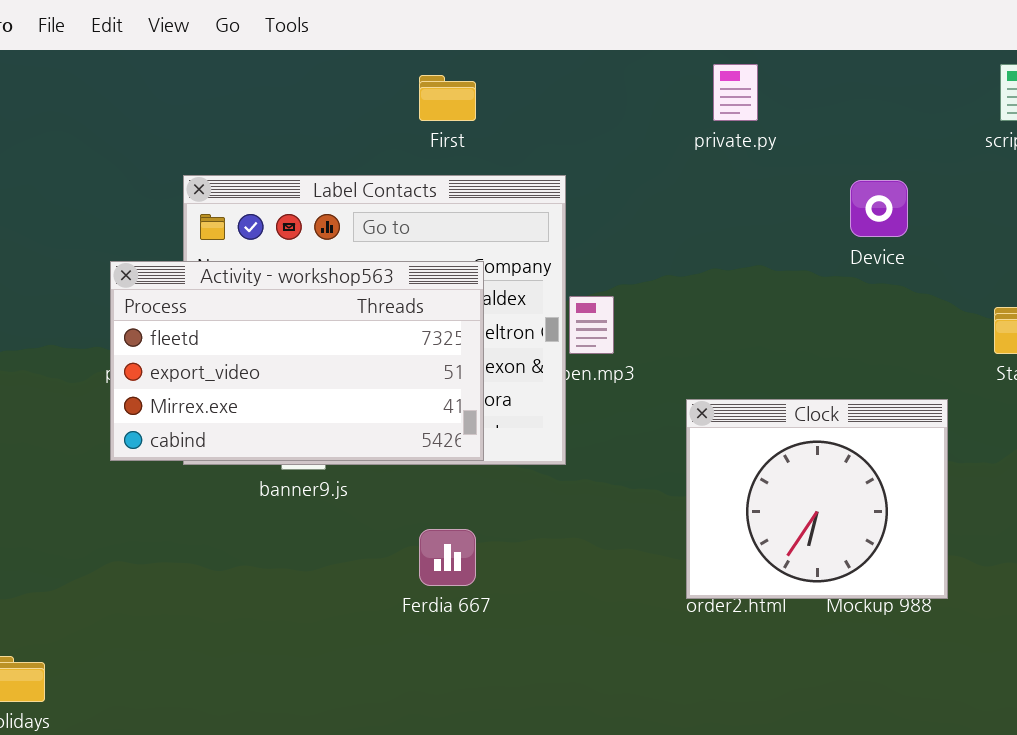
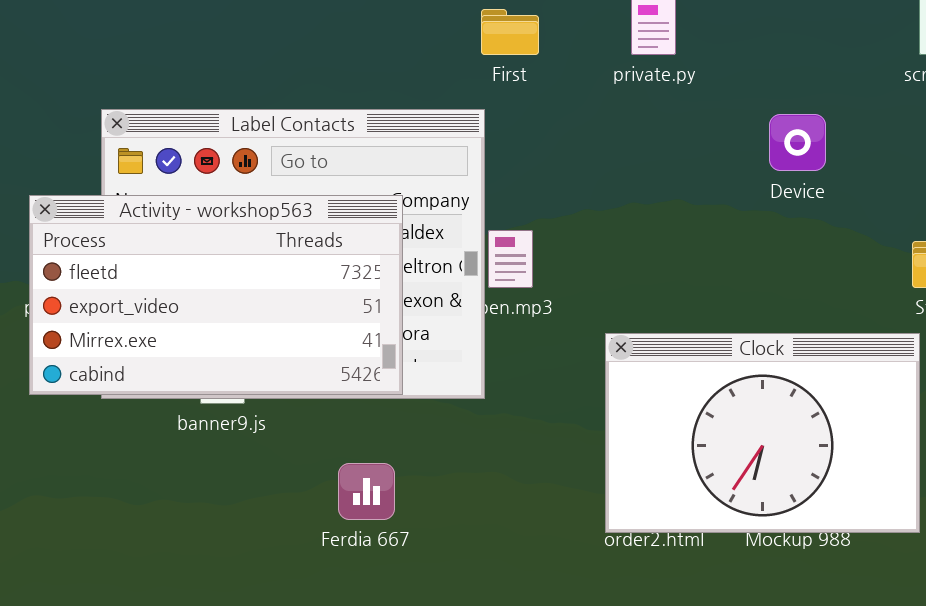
First: [419,75,476,121] -> [481,9,539,55], moved
Clock: [686,399,948,599] -> [605,333,920,533], resized

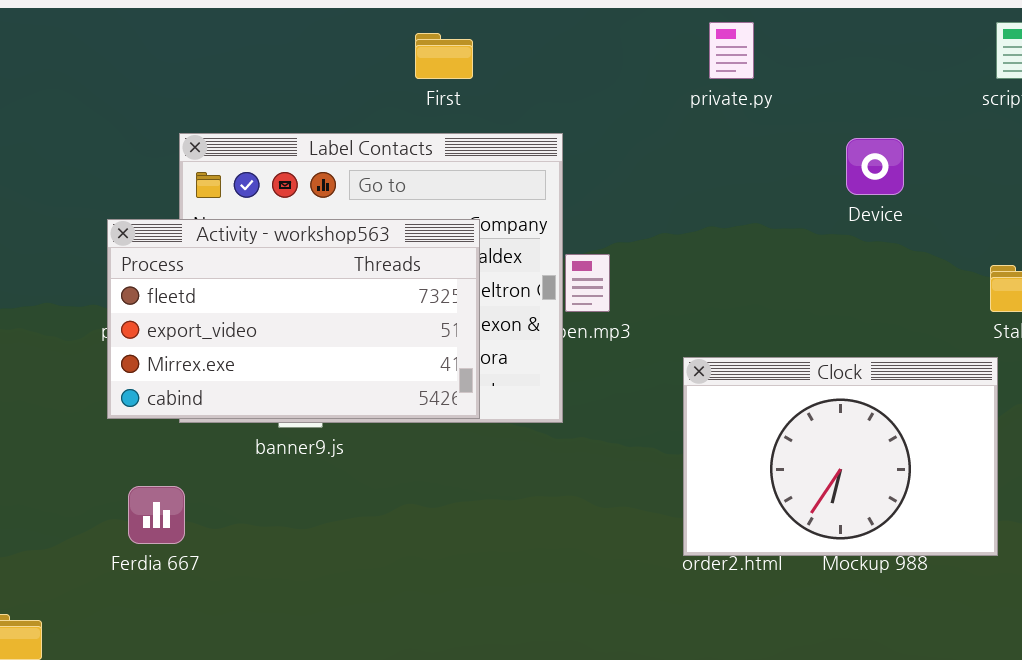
First: [481,9,539,55] -> [415,33,473,79], moved
Ferdia 667: [338,463,395,520] -> [128,486,185,544], moved

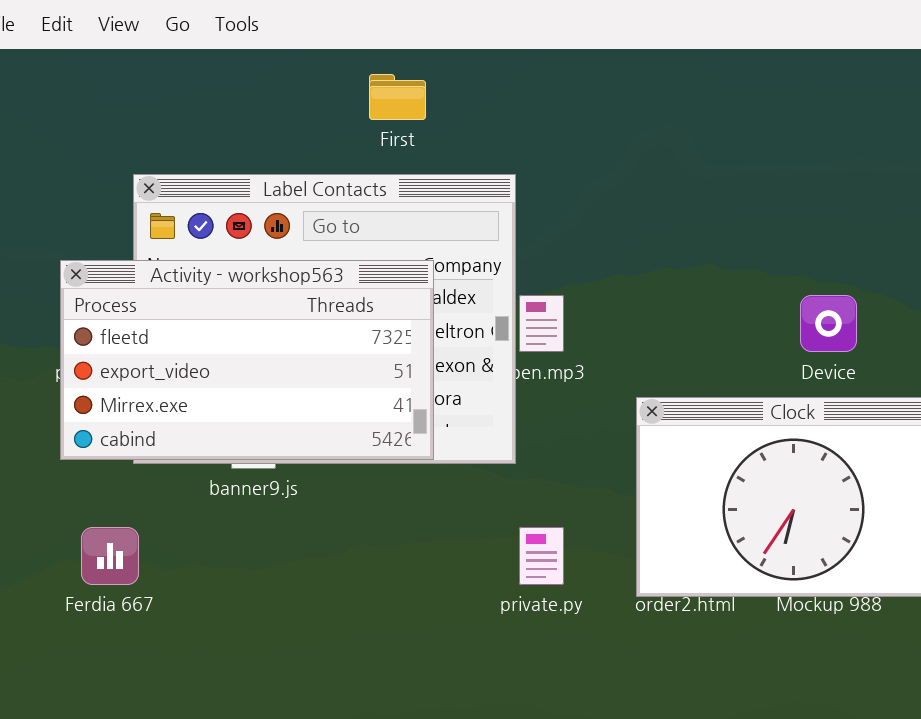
private.py: [709,22,754,79] -> [519,527,564,585], moved
Device: [846,138,904,195] -> [800,295,857,352], moved

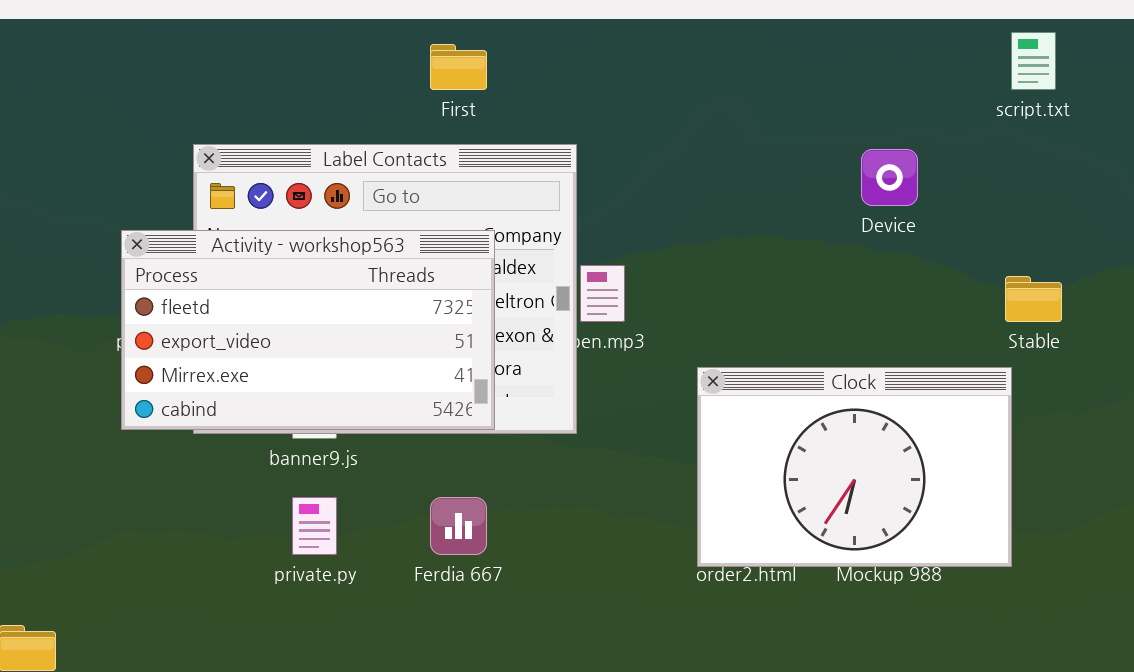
Device: [800,295,857,352] -> [861,149,918,206], moved
Ferdia 667: [81,527,139,585] -> [430,497,487,555], moved
private.py: [519,527,564,585] -> [292,497,337,555], moved

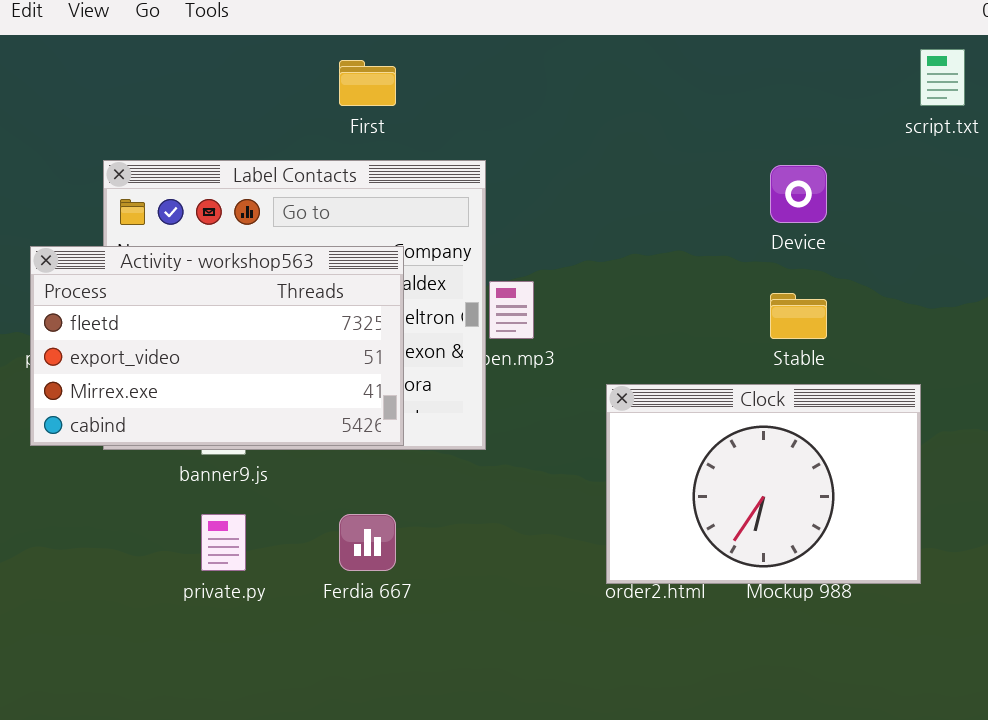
Stable: [1005,276,1062,322] -> [770,293,827,339], moved

